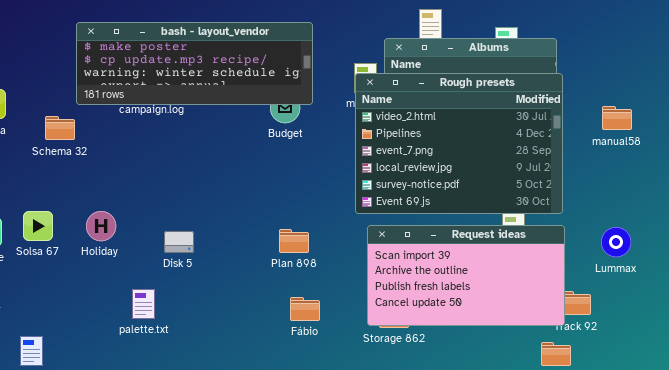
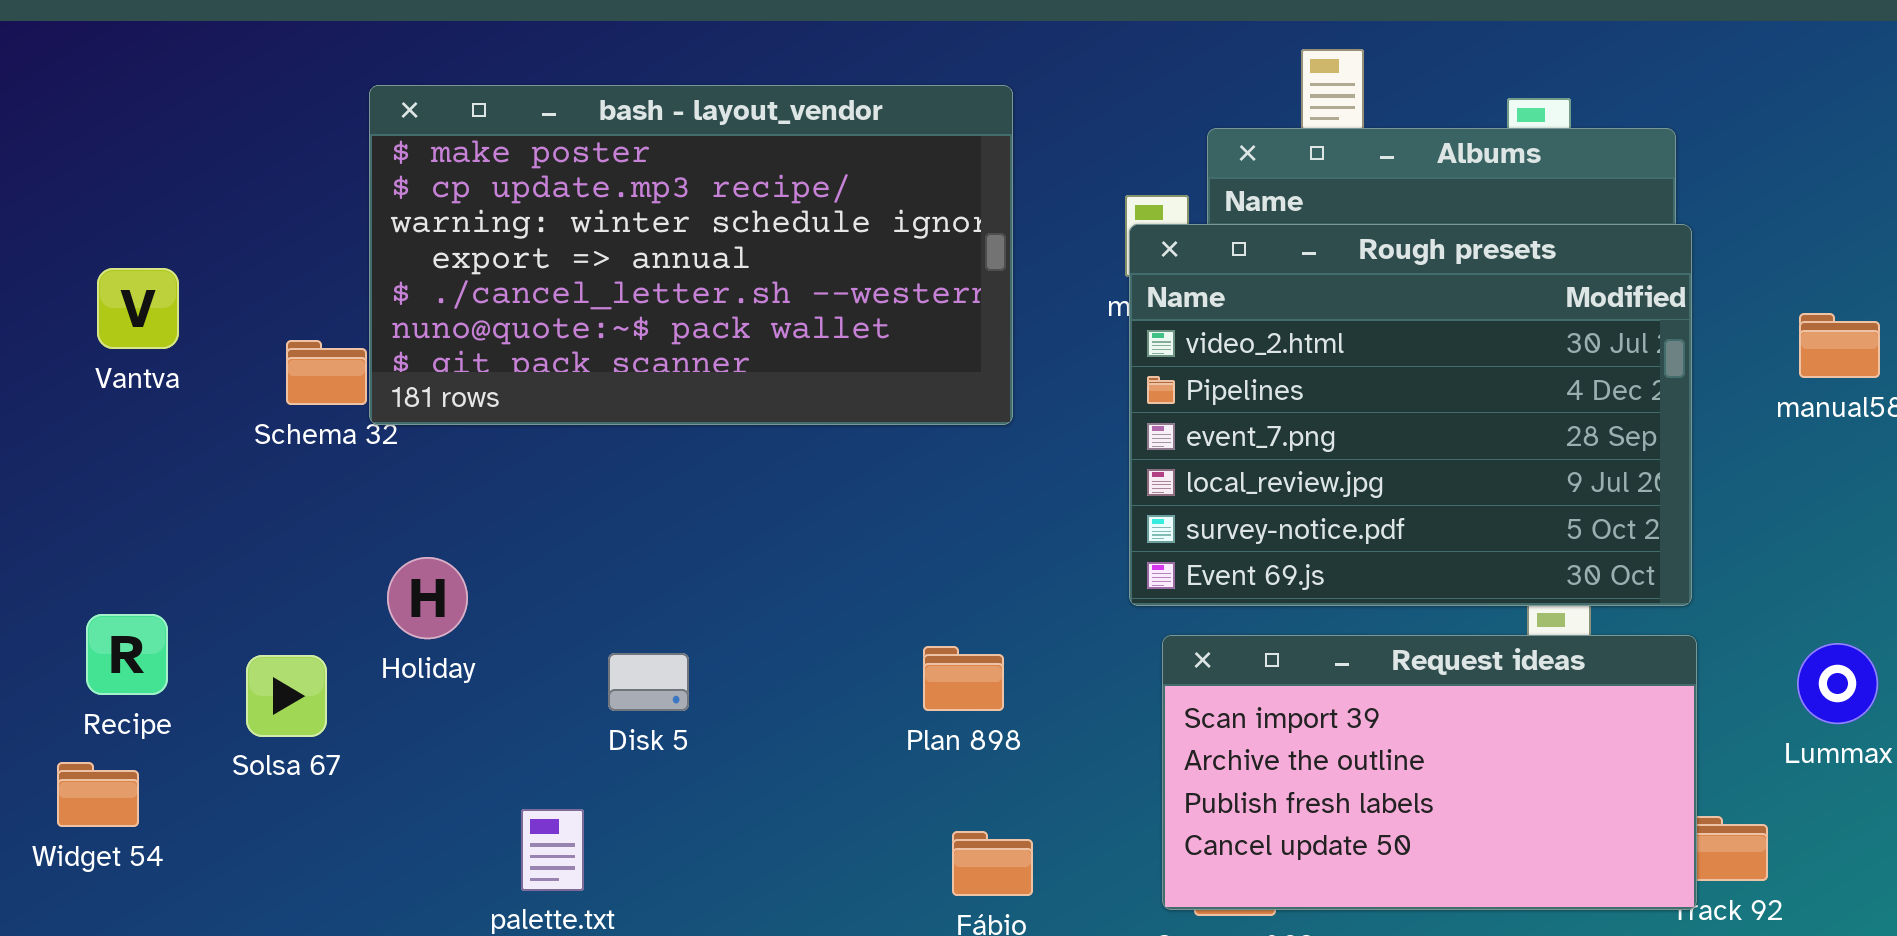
bash - layout_vendor: [76,22,313,105] -> [369,85,1013,425], resized
Solsa 67: [23,211,53,241] -> [246,655,327,737], moved
Holiday: [86,211,116,241] -> [387,557,468,639], moved

